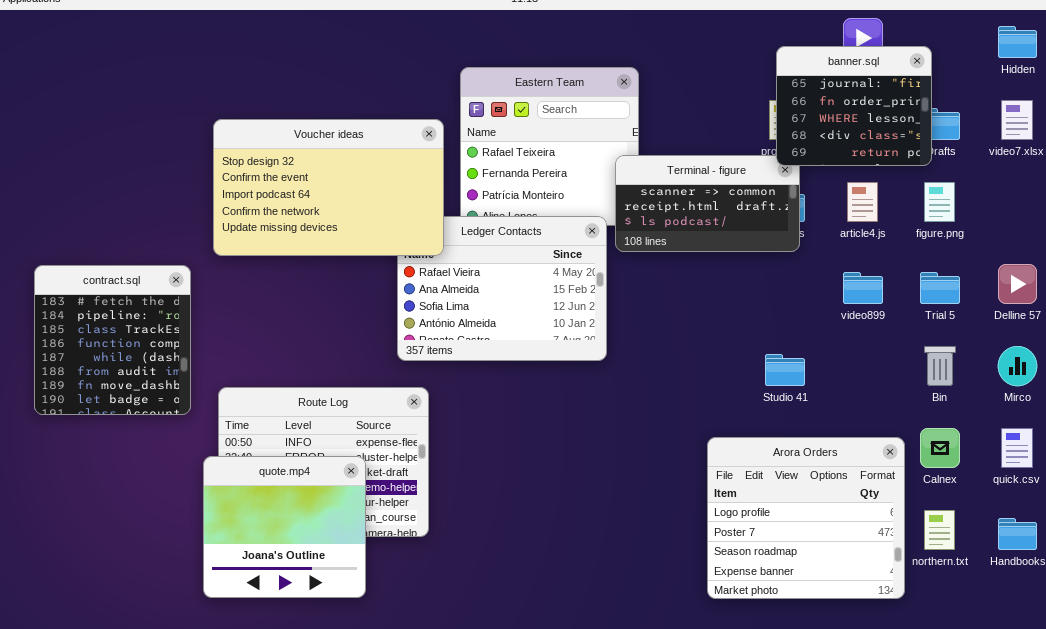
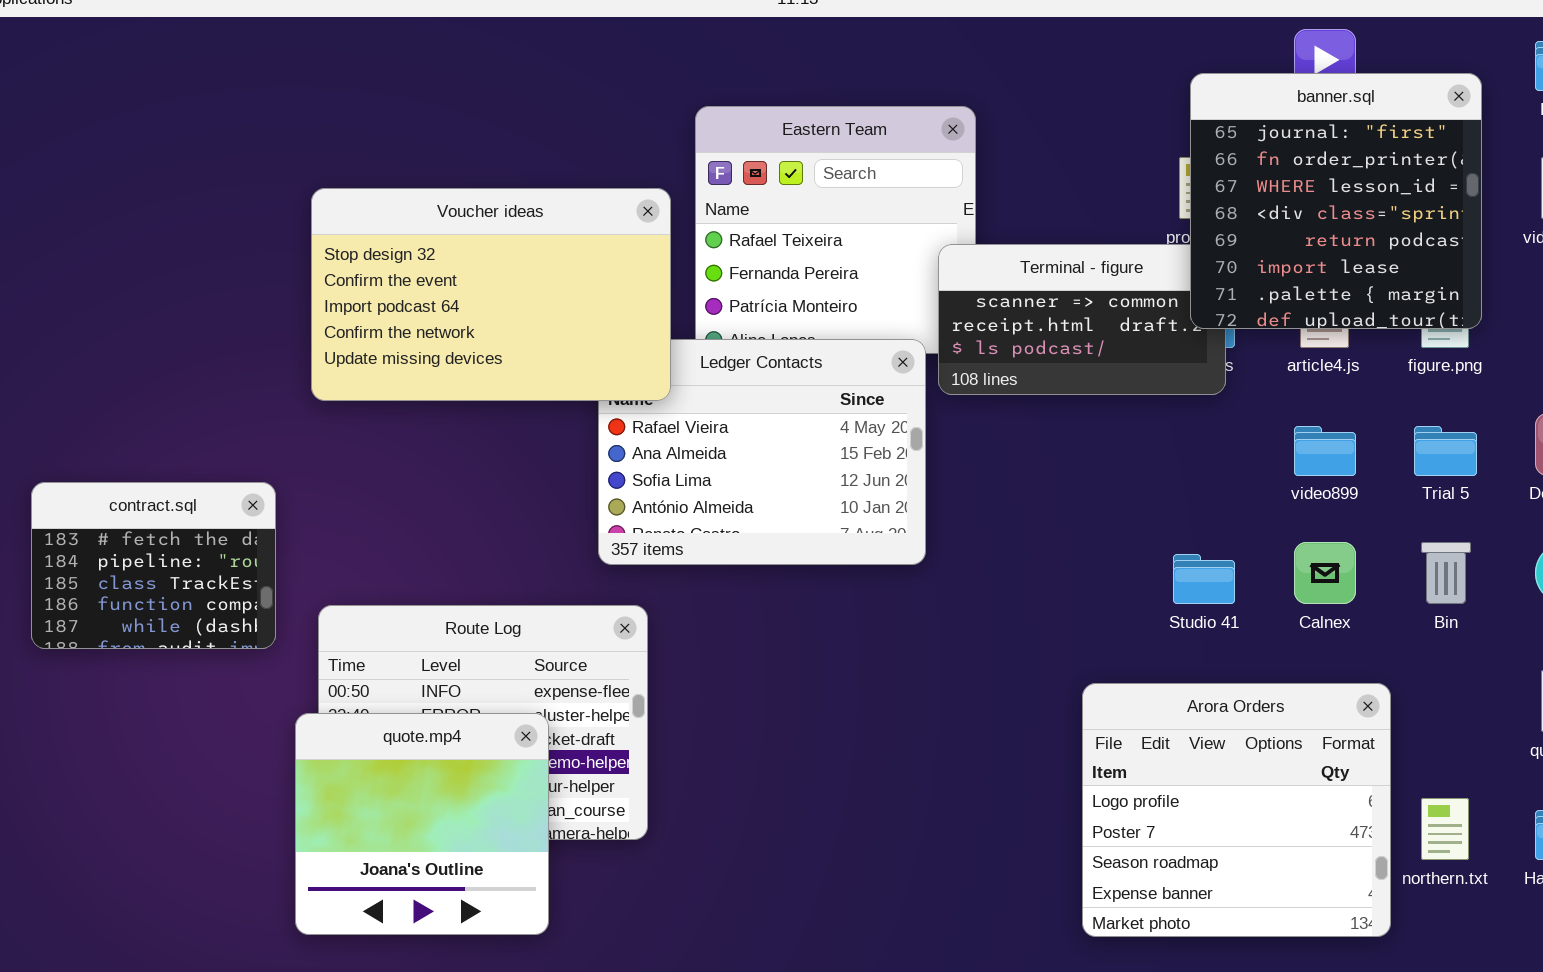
banner.sql: [776,46,932,166] -> [1190,73,1482,329], resized
contract.sql: [34,265,191,415] -> [31,482,276,649], resized
Calnex: [920,428,960,468] -> [1294,542,1356,604], moved

